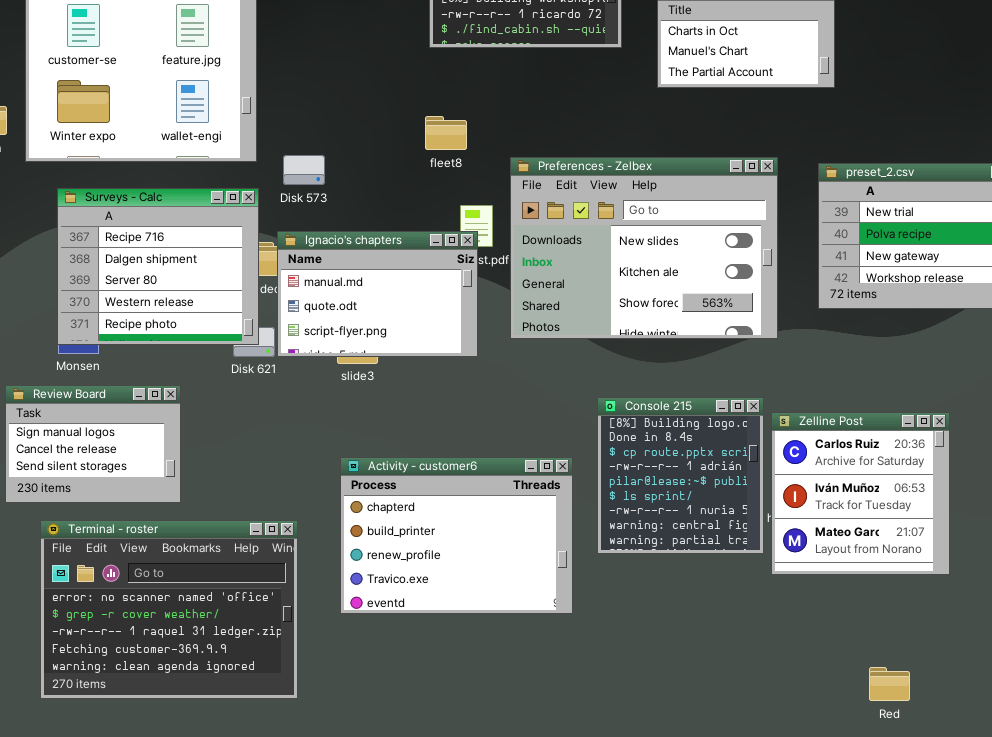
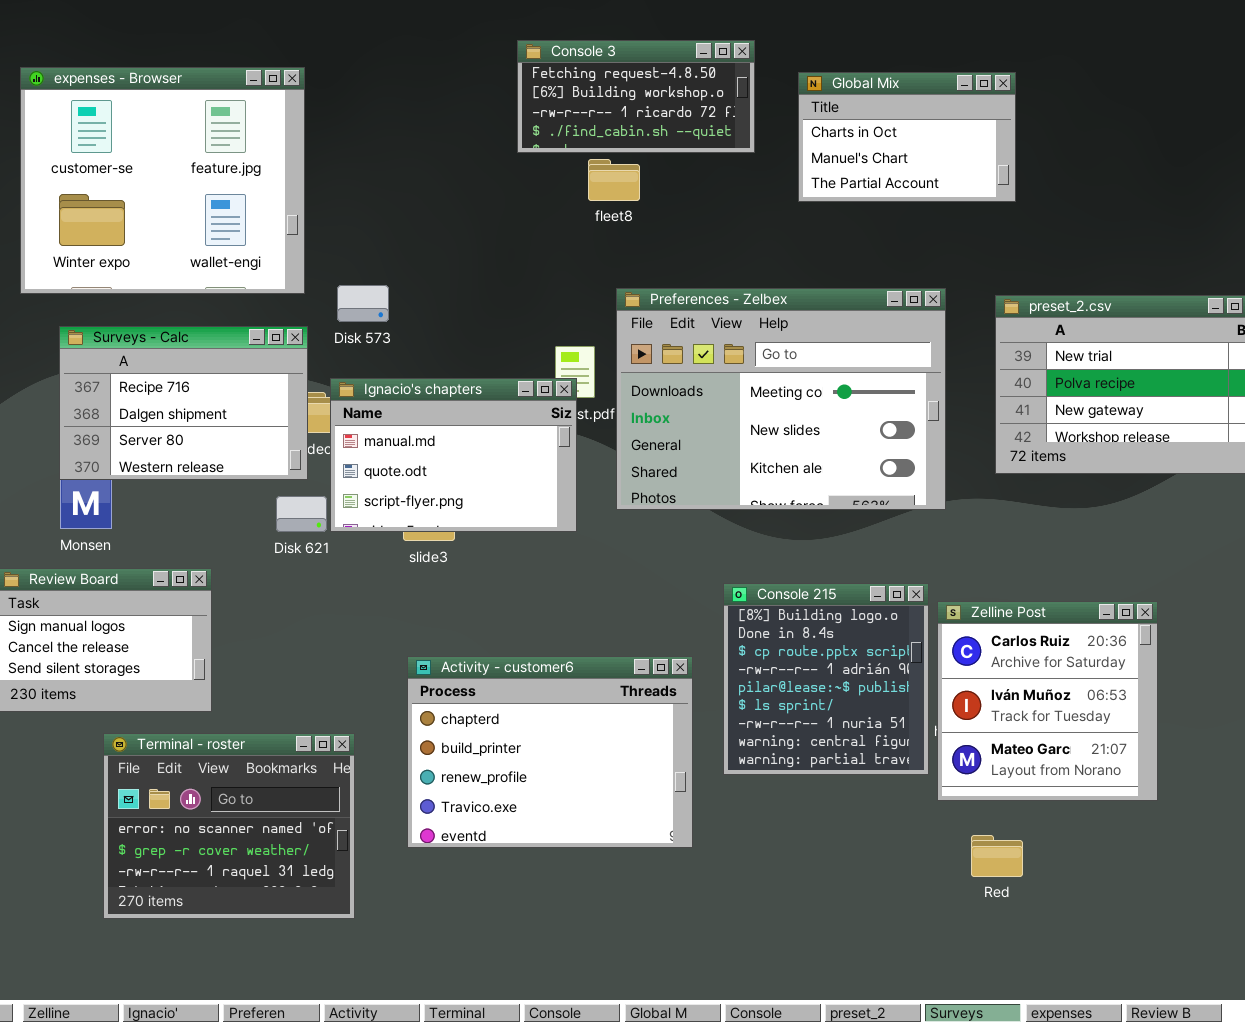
fleet8: [425,116,467,150] -> [588,159,640,201], moved
Preferences - Zelbex: [510,157,778,339] -> [616,288,946,510], scrolled up 1 row
Surveys - Calc: [57,188,259,345] -> [59,326,308,480], resized
Terminal - roster: [40,520,298,699] -> [103,733,355,919], resized
Red: [869,667,910,701] -> [971,835,1023,877], moved

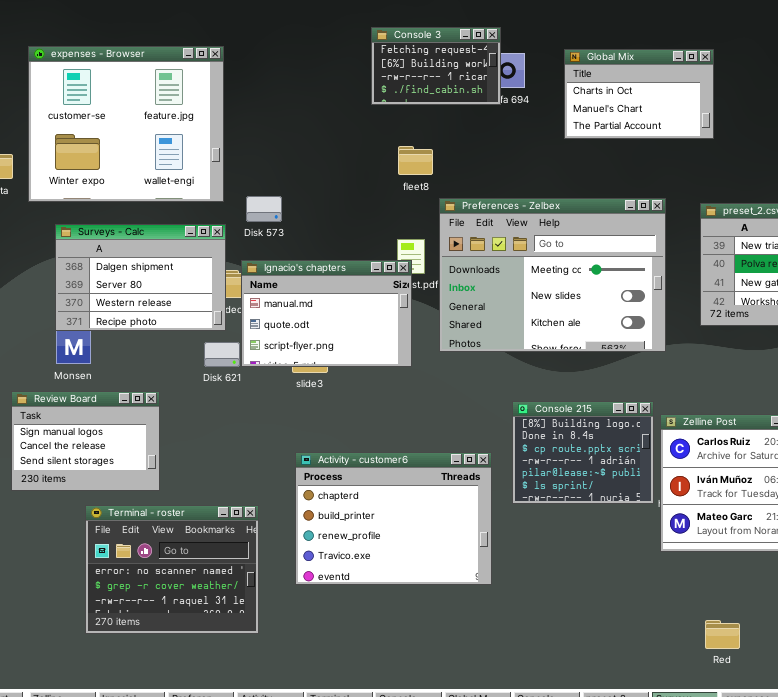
Console 3: [517,40,755,153] -> [371,27,501,105], resized
fleet8: [588,159,640,201] -> [398,146,433,175], moved
Surveys - Calc: [59,326,308,480] -> [55,224,226,331], scrolled down 1 row
Console 215: [723,583,929,775] -> [512,401,654,504], resized
Red: [971,835,1023,877] -> [705,620,740,649], moved

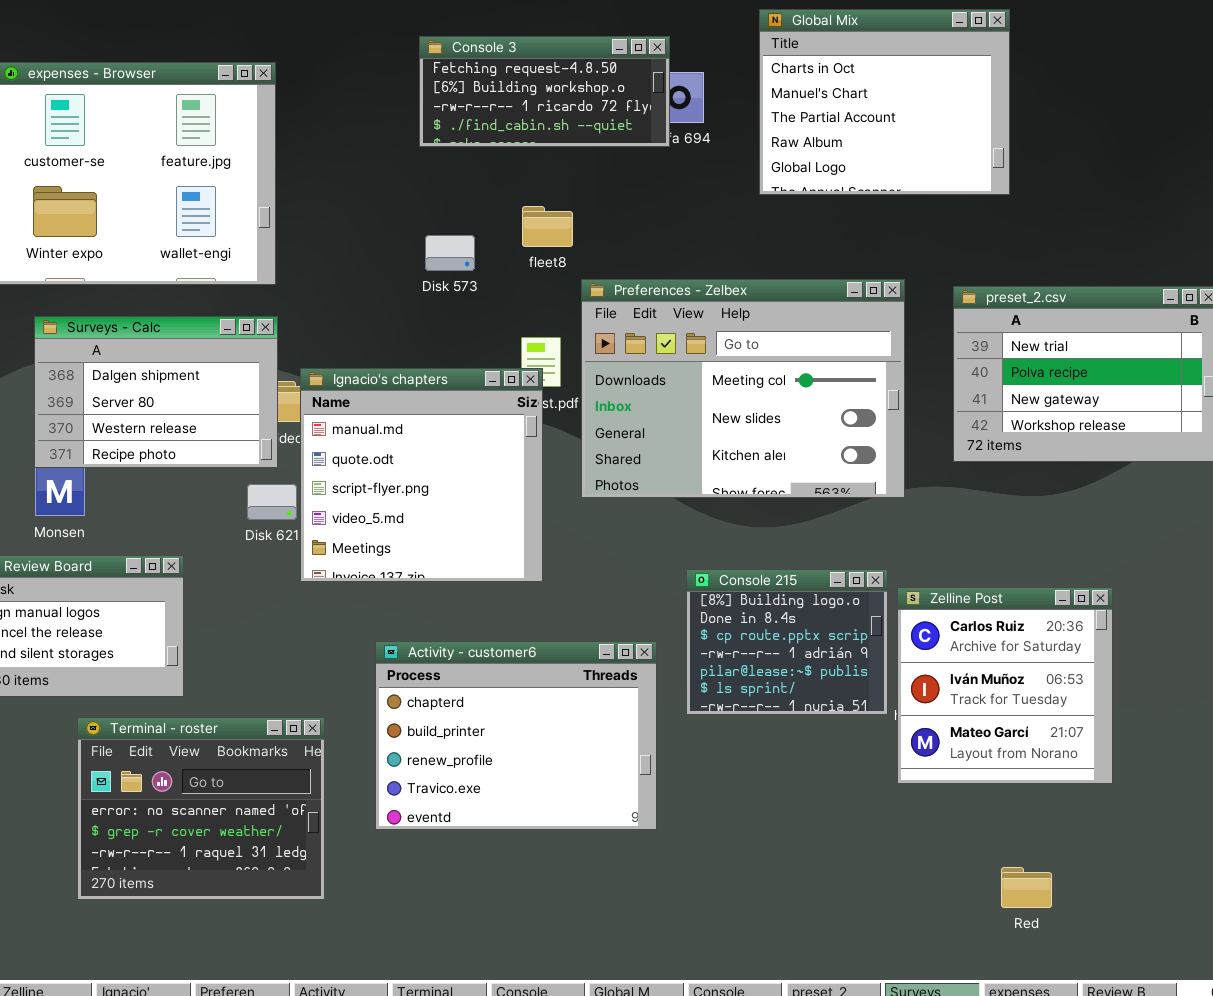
Console 3: [371,27,501,105] -> [419,36,670,147], resized
Global Mix: [564,49,714,139] -> [759,9,1010,195], resized
Disk 573: [246,196,282,222] -> [425,235,475,271], moved
Ignacio's chapters: [241,260,412,367] -> [300,368,543,582], resized
Red: [705,620,740,649] -> [1001,867,1052,908], moved

